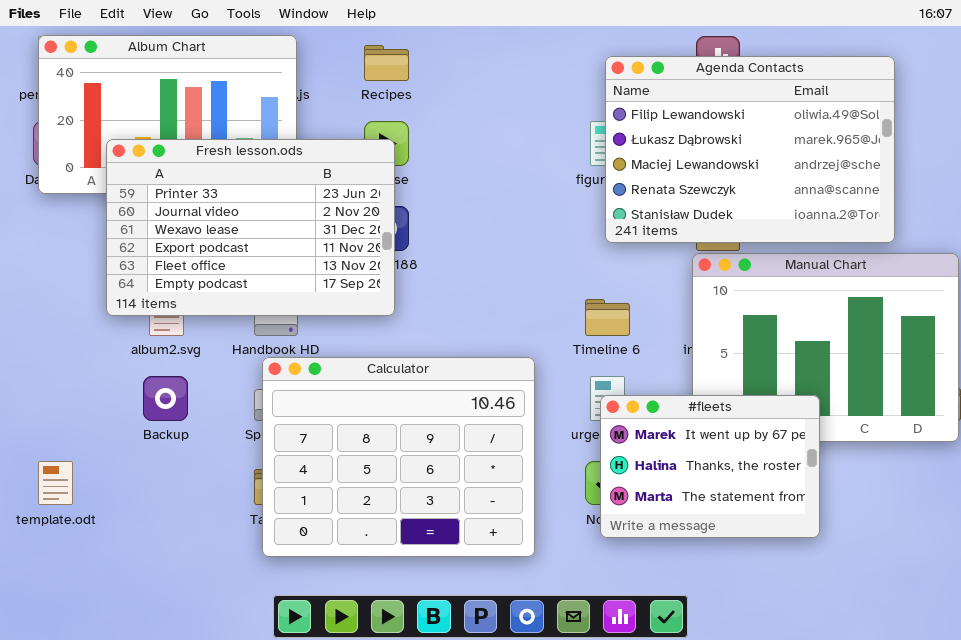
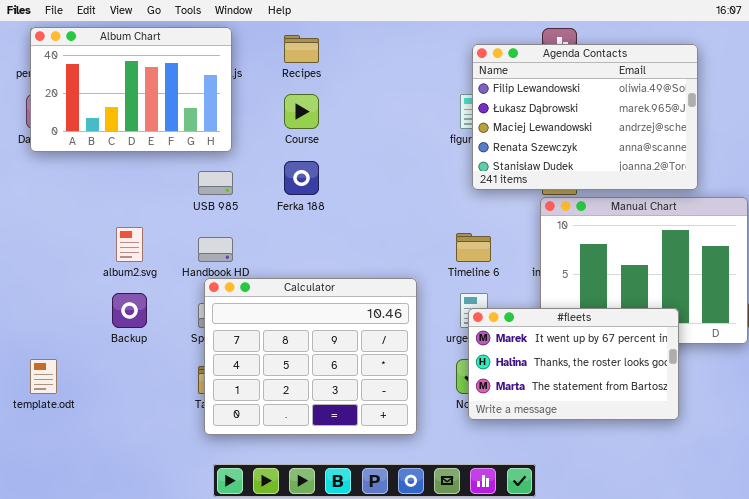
Fresh lesson.ods: [106,139,395,316] -> none, closed
#fleets: [600,395,820,538] -> [468,308,679,420], resized

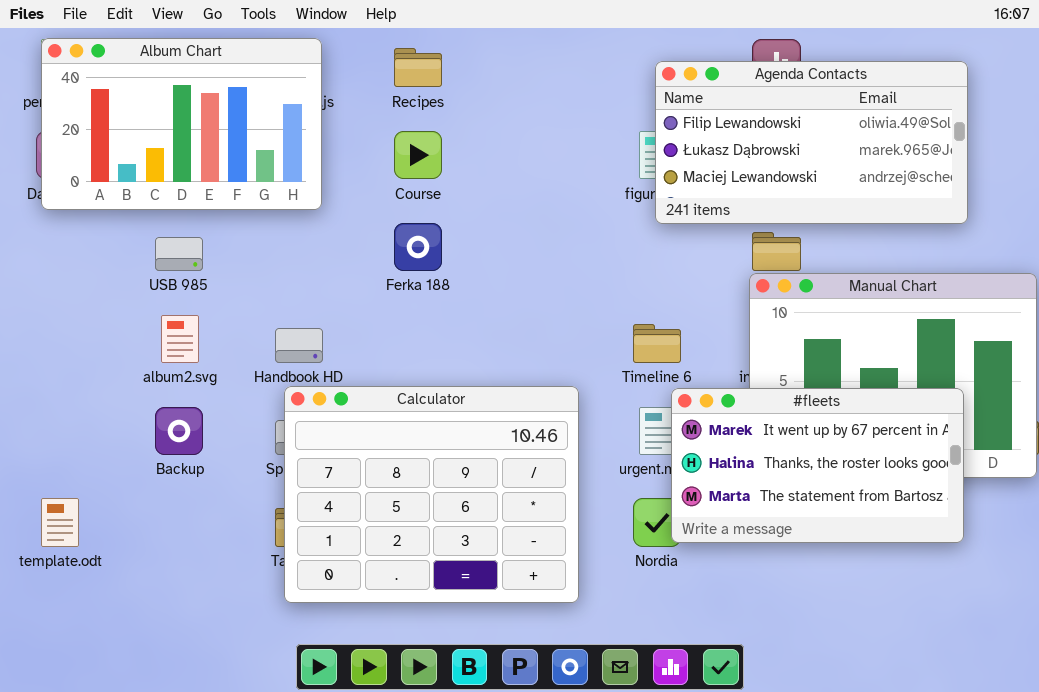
Agenda Contacts: [472,44,698,190] -> [655,61,968,224], resized
USB 985: [198,171,233,195] -> [155,237,203,271], moved
#fleets: [468,308,679,420] -> [671,388,964,543], moved

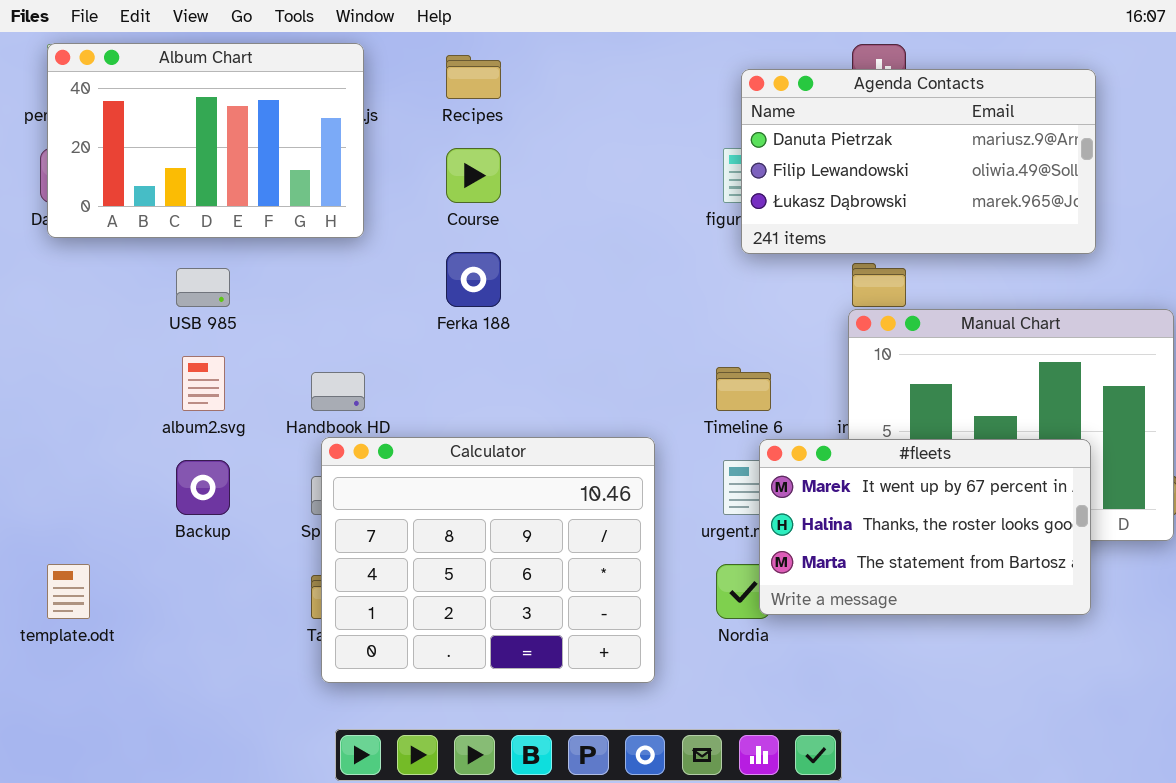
Agenda Contacts: [655,61,968,224] -> [741,69,1096,254], scrolled up 1 row

